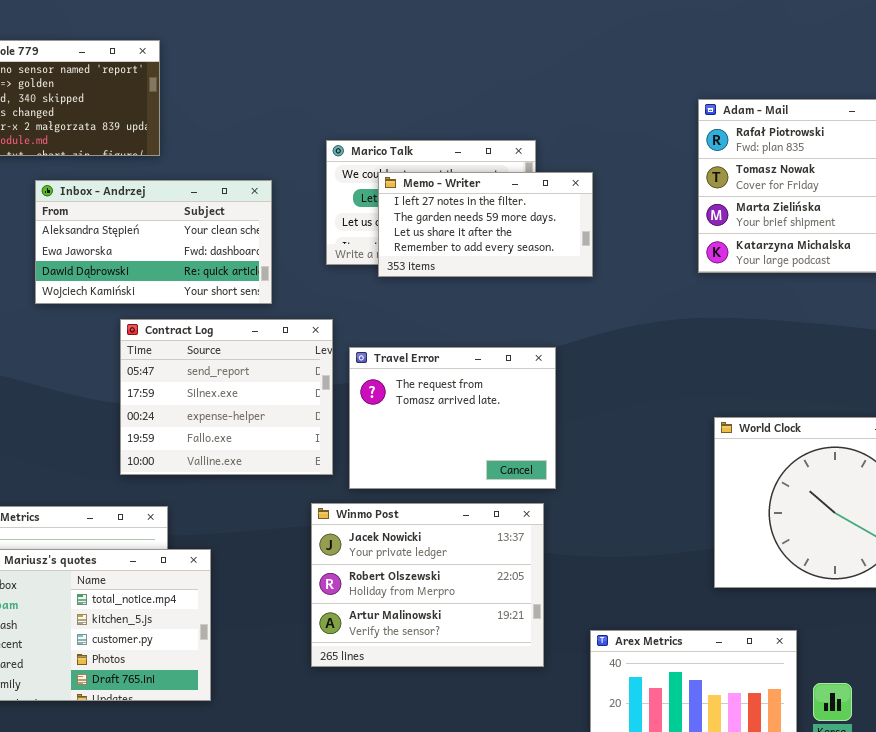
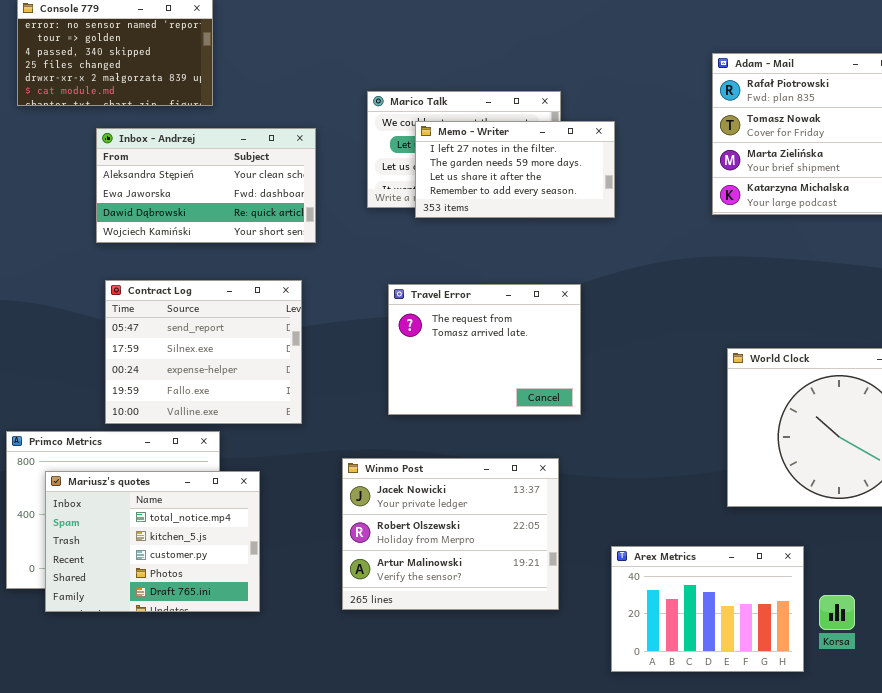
Contract Log: [120,319,333,475] -> [105,280,302,424], moved
Winmo Post: [311,503,544,667] -> [342,458,559,610], moved

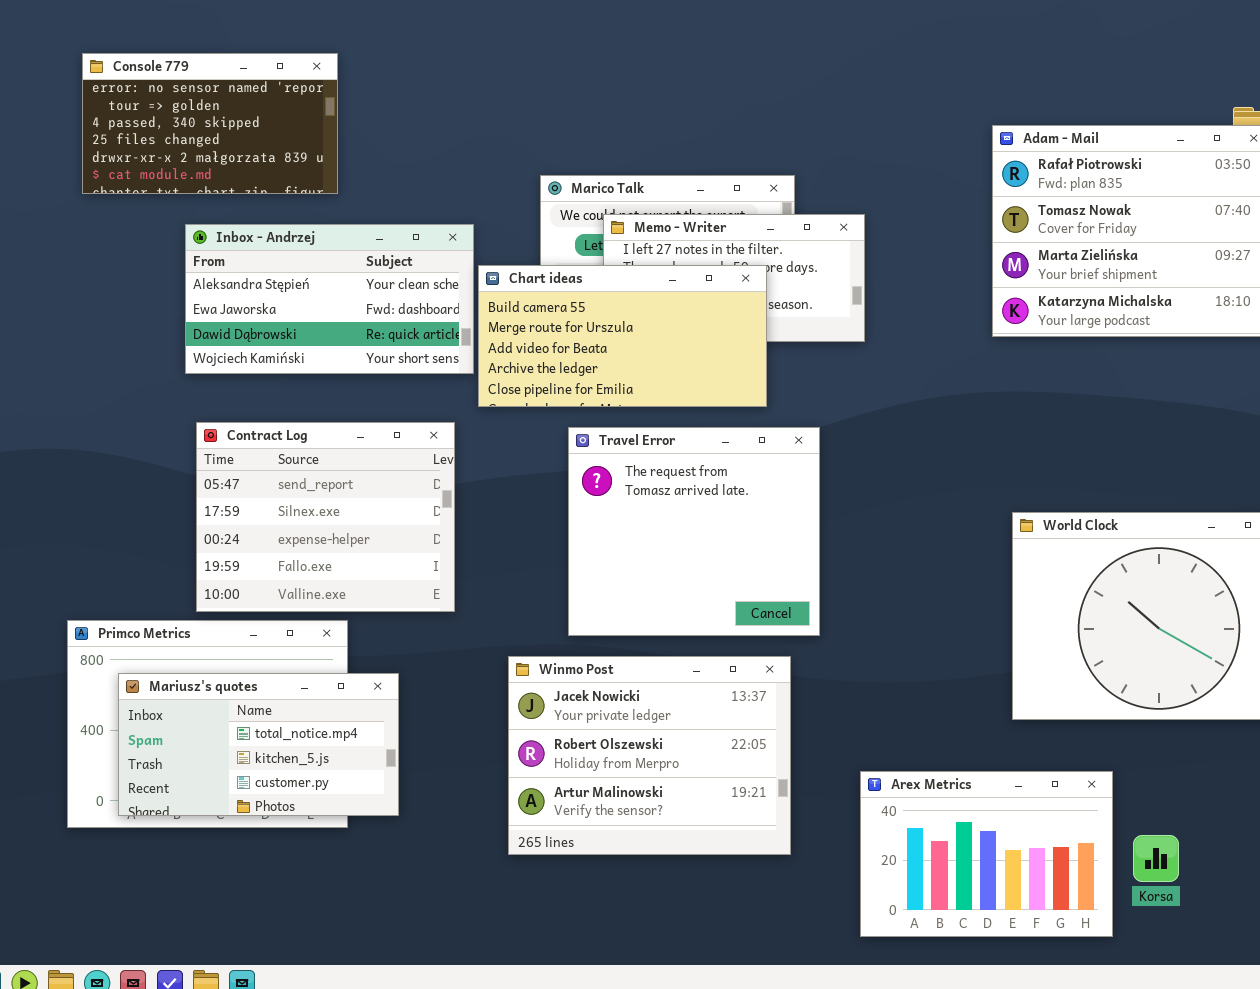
Chart ideas: none -> [478,265,767,407], opened
Travel Error: [388,284,581,415] -> [568,427,820,636], resized
Mariusz's quotes: [45,471,260,612] -> [118,673,399,816], resized

